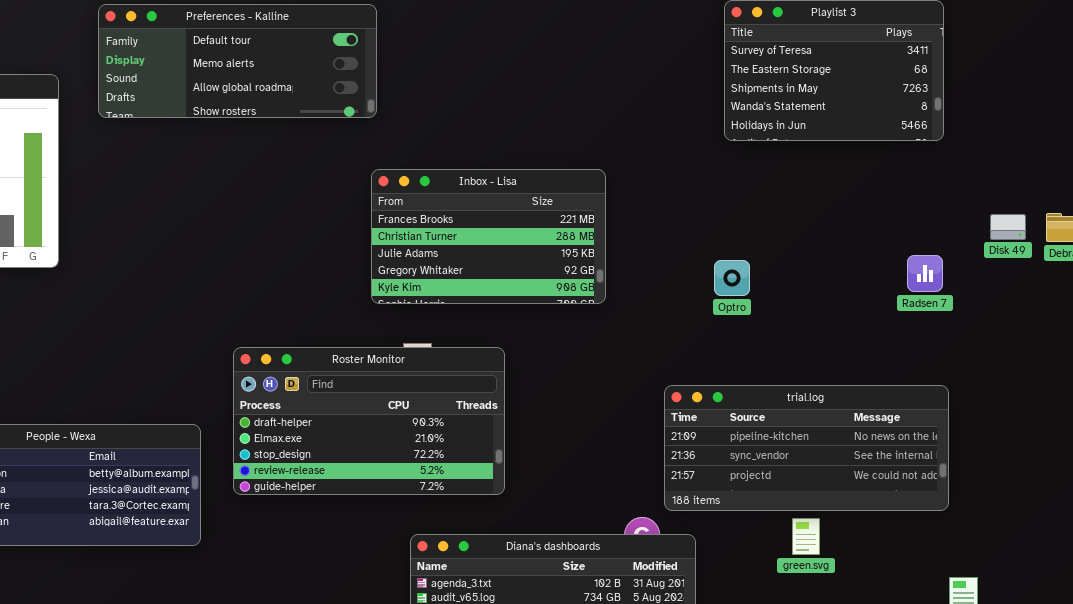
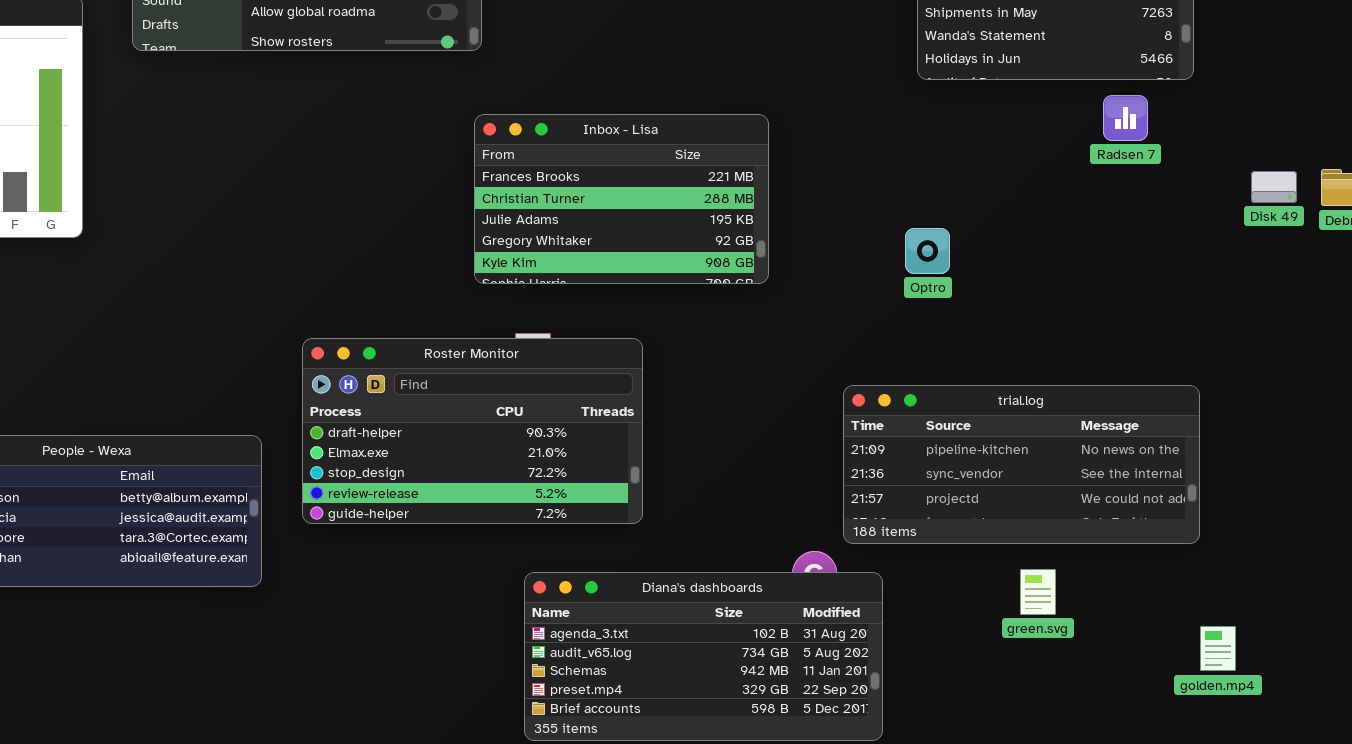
Radsen 7: [907,255,943,292] -> [1103,95,1148,141], moved
green.svg: [792,518,820,555] -> [1020,569,1056,615], moved

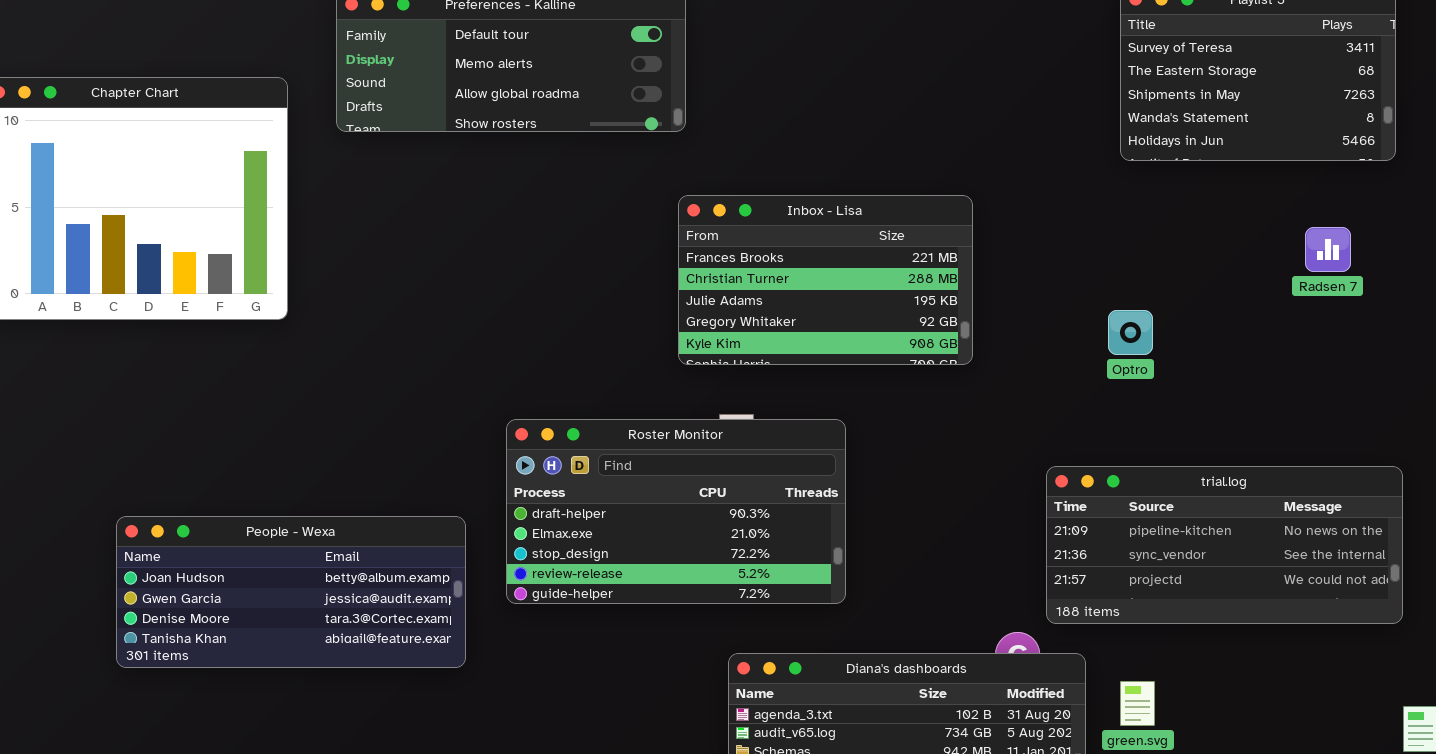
Radsen 7: [1103,95,1148,141] -> [1305,227,1351,272], moved
green.svg: [1020,569,1056,615] -> [1120,681,1155,726], moved

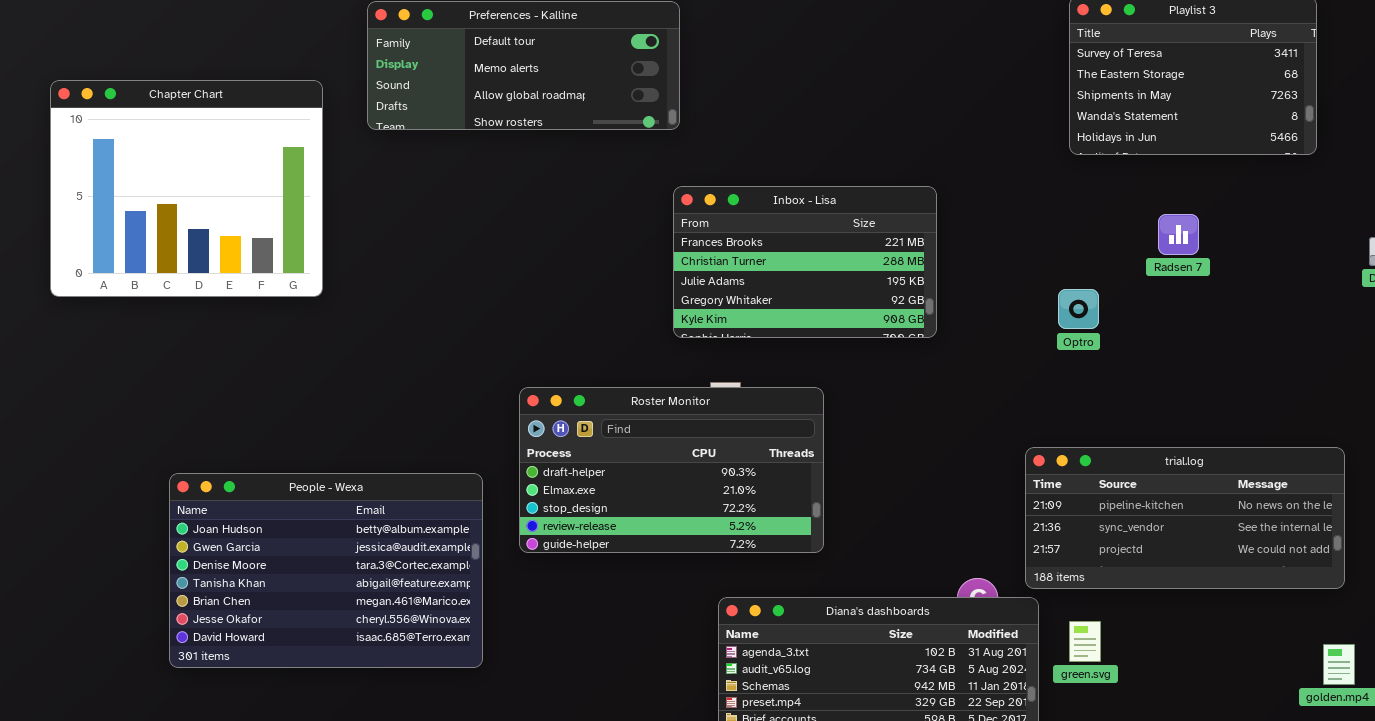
Radsen 7: [1305,227,1351,272] -> [1158,214,1199,255], moved
trial.log: [1046,466,1403,624] -> [1025,447,1345,589], moved
People - Wexa: [116,516,466,668] -> [169,473,483,668], resized

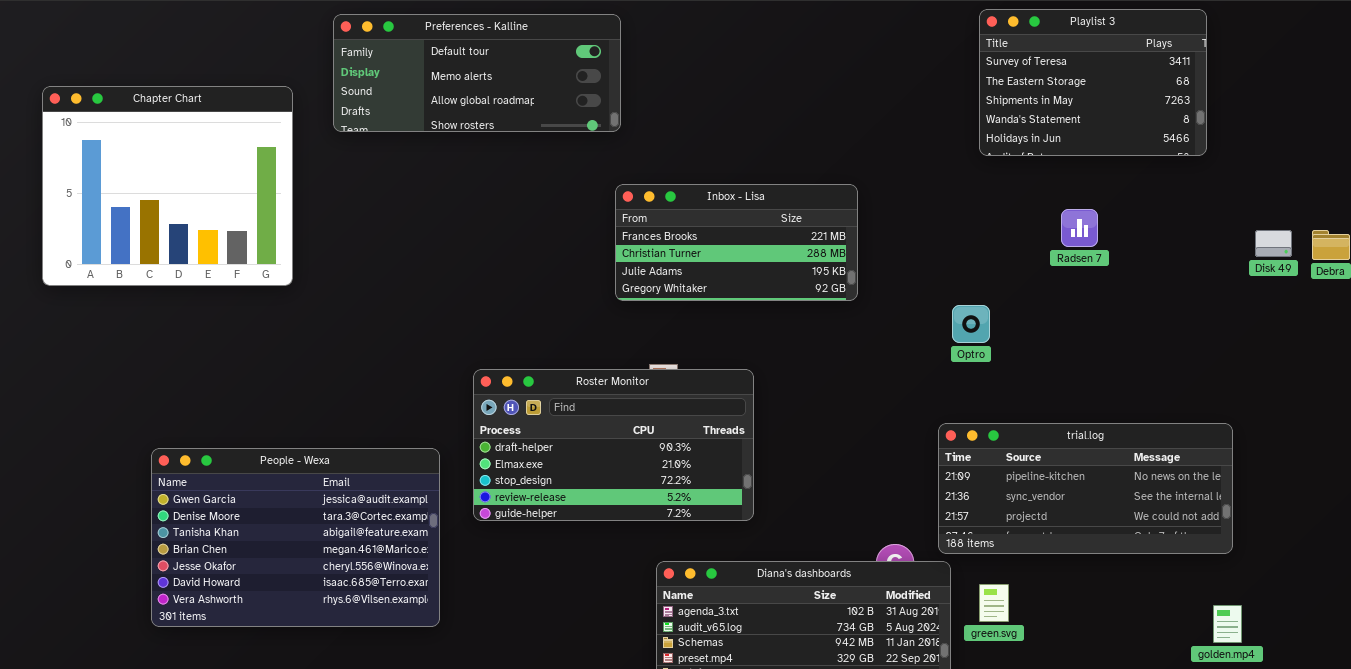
Inbox - Lisa: [673,186,937,338] -> [615,184,858,301], resized
Optro: [1058,289,1099,329] -> [952,305,990,343], moved
People - Wexa: [169,473,483,668] -> [151,448,440,627], scrolled down 1 row

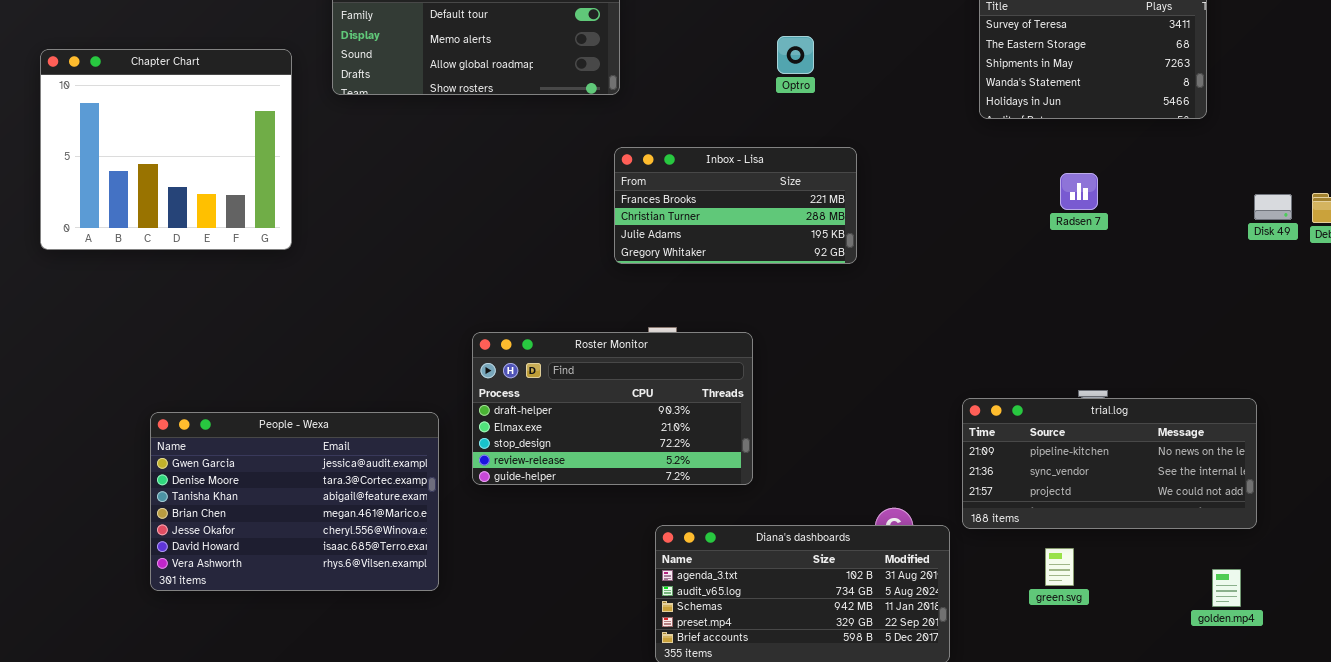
Optro: [952,305,990,343] -> [777,36,814,74], moved
trial.log: [938,423,1233,554] -> [962,398,1257,529], moved
green.svg: [979,584,1009,622] -> [1045,548,1074,586], moved

